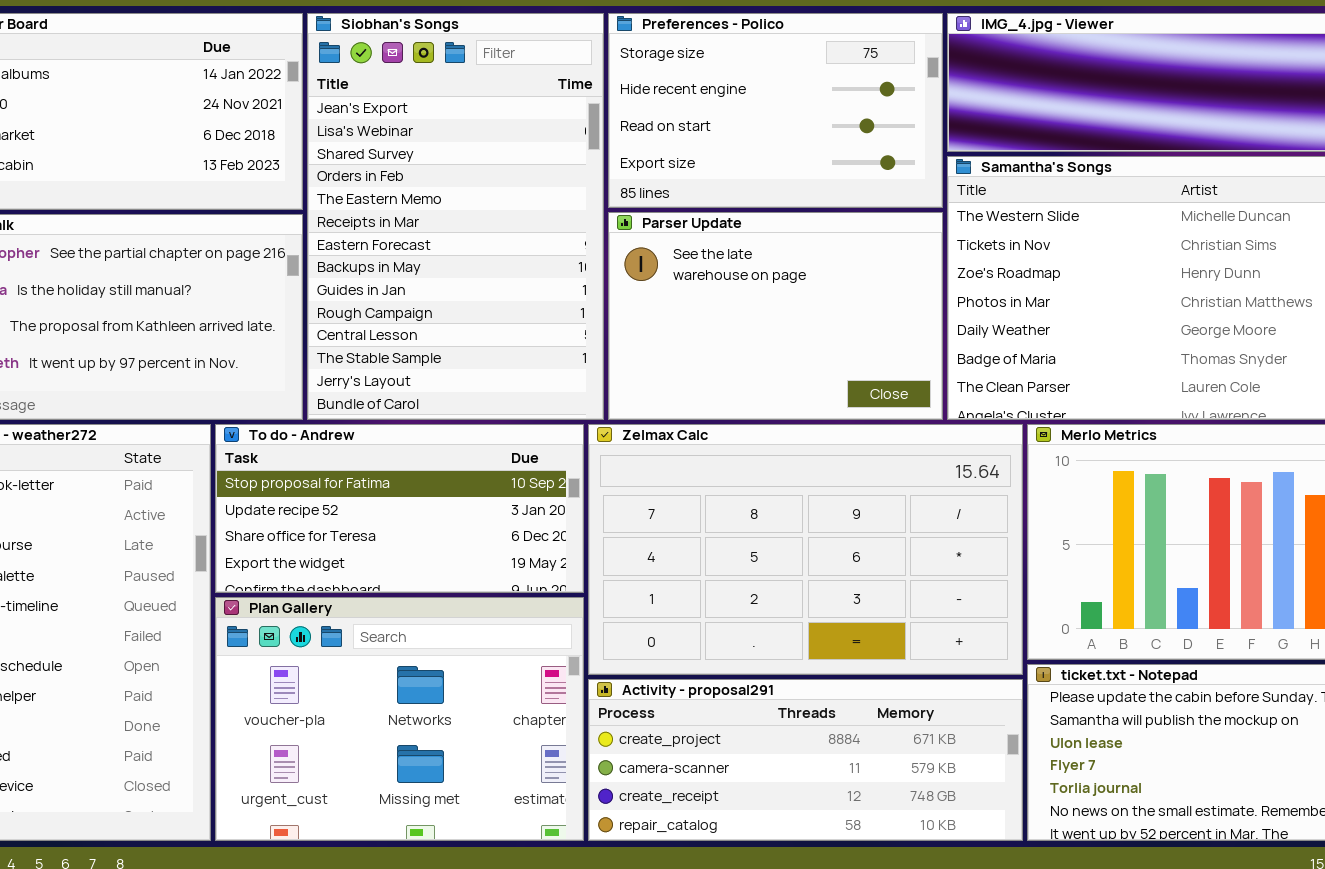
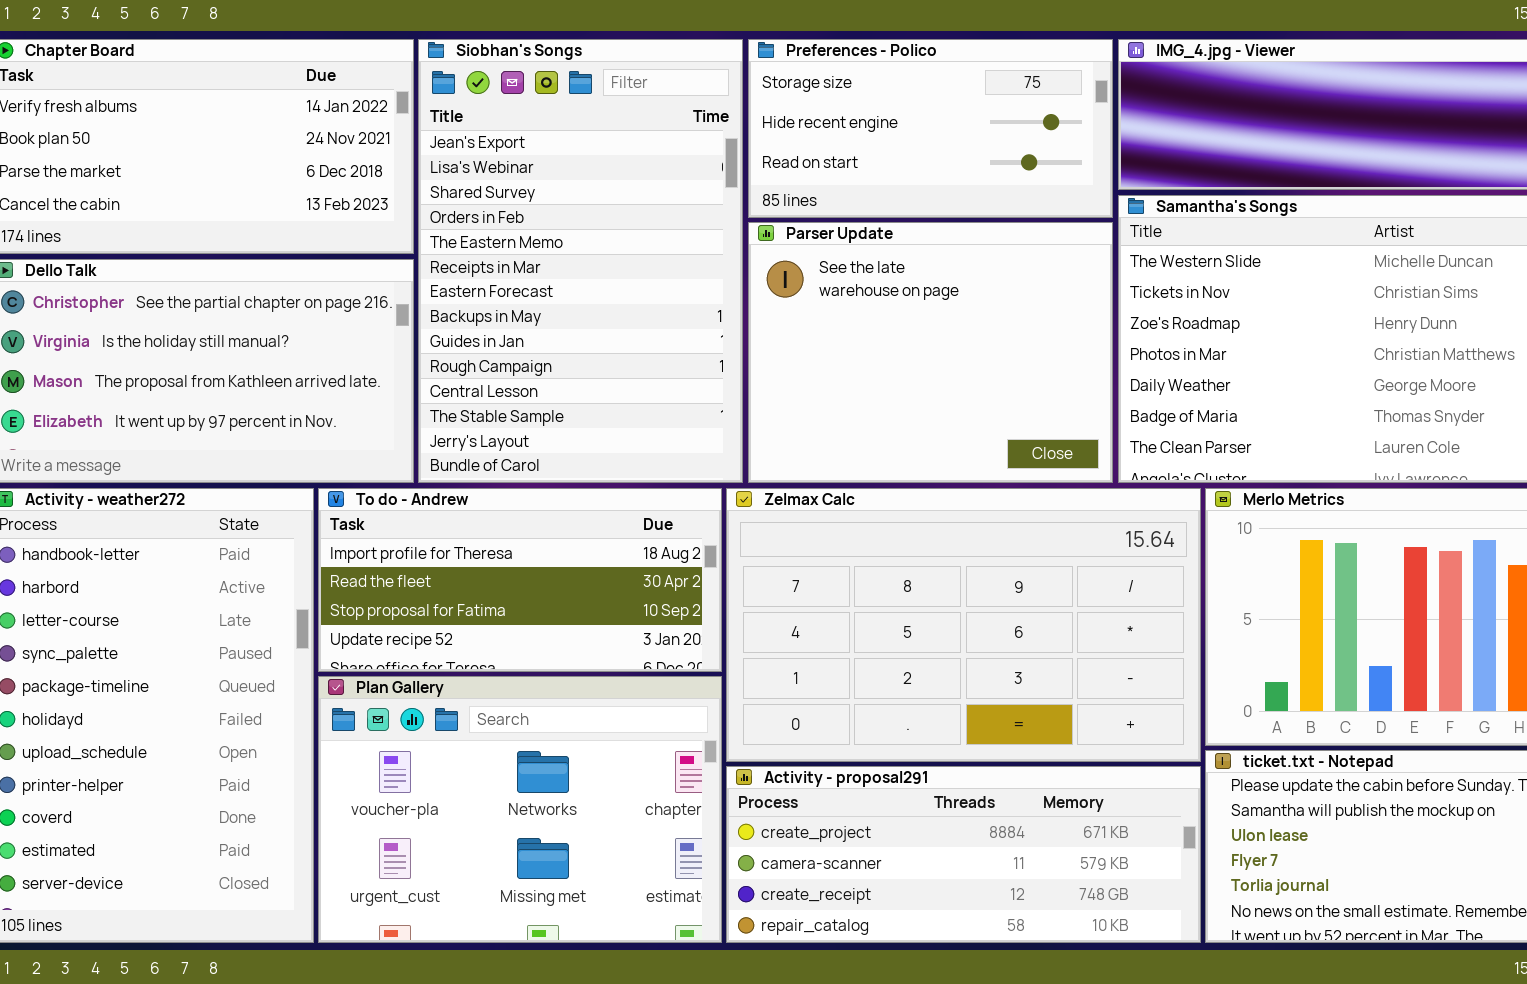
Preferences - Polico: [608,13,943,208] -> [748,39,1113,218], resized
Parser Update: [608,212,943,420] -> [748,222,1113,483], resized
To do - Andrew: [215,424,584,593] -> [318,488,722,672], scrolled up 2 rows

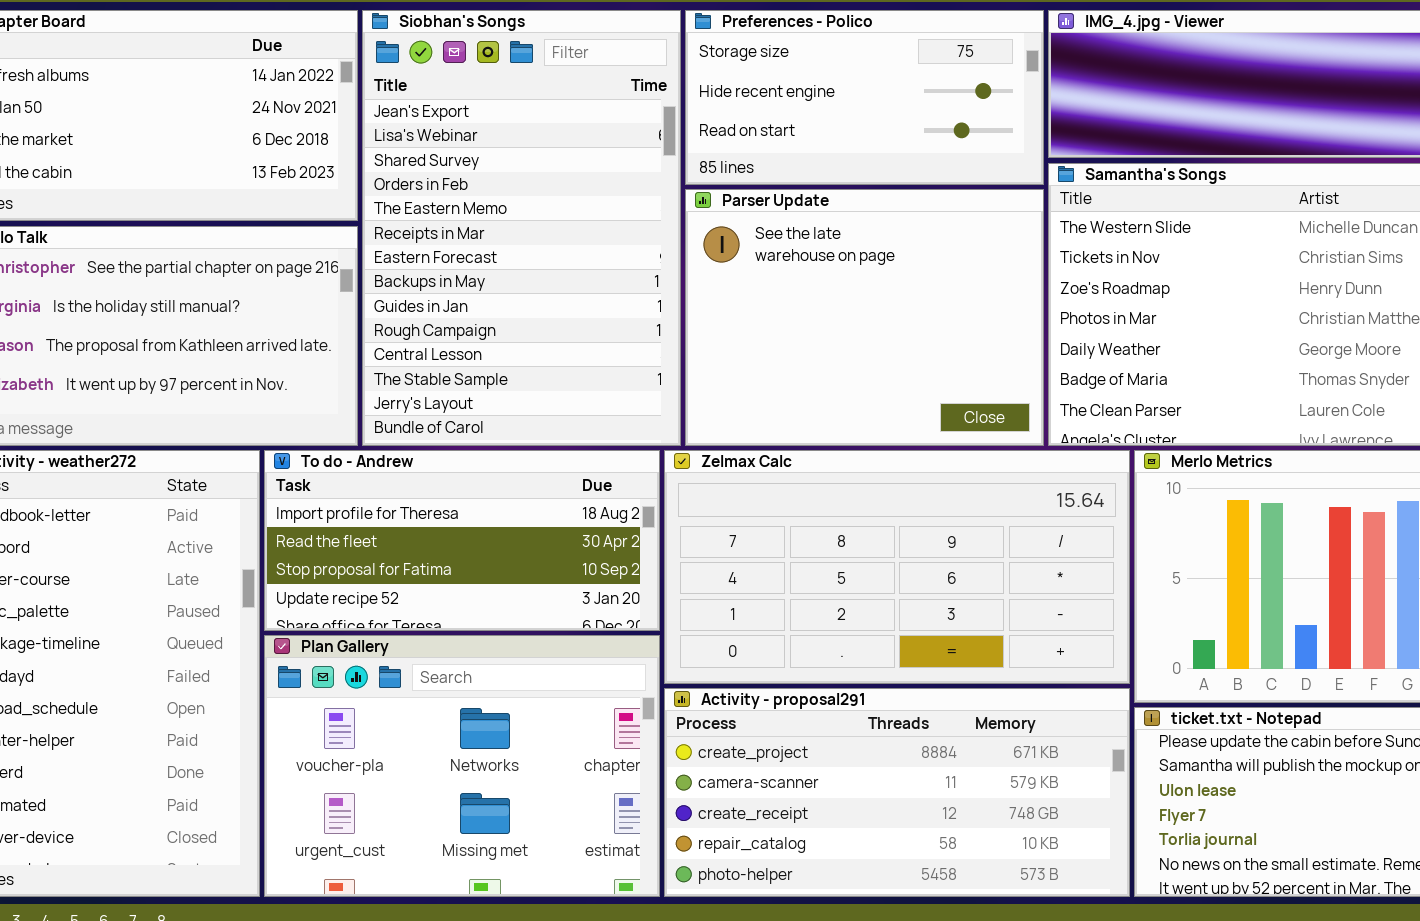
Zelmax Calc: [726,488,1201,762] -> [664,450,1130,684], resized
Activity - proposal291: [726,766,1201,943] -> [664,688,1130,897], resized

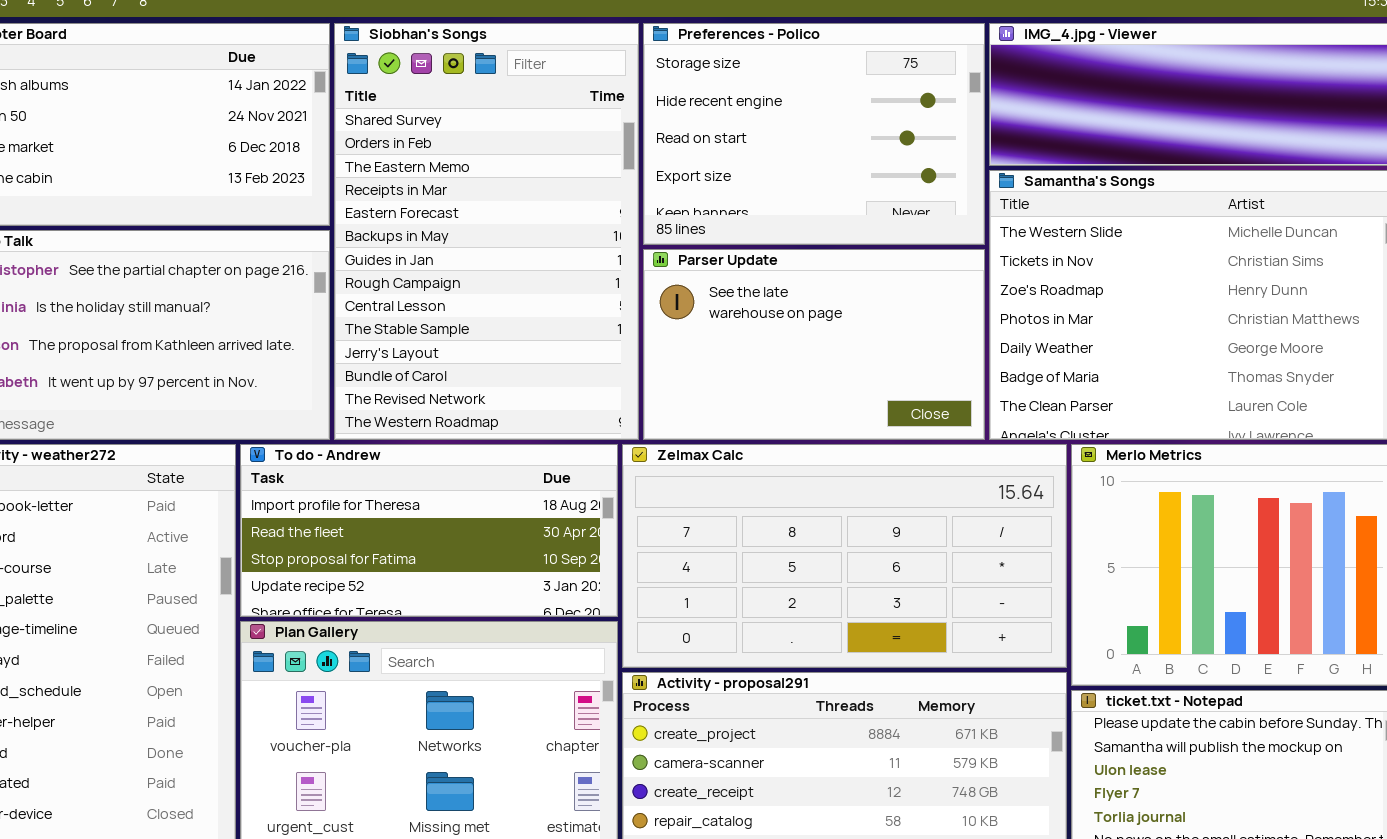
Siobhan's Songs: [362,10,681,446] -> [334,23,639,440], scrolled down 2 rows
Preferences - Polico: [685,10,1044,185] -> [643,23,985,245], resized
Parser Update: [685,189,1044,446] -> [643,249,985,440], resized

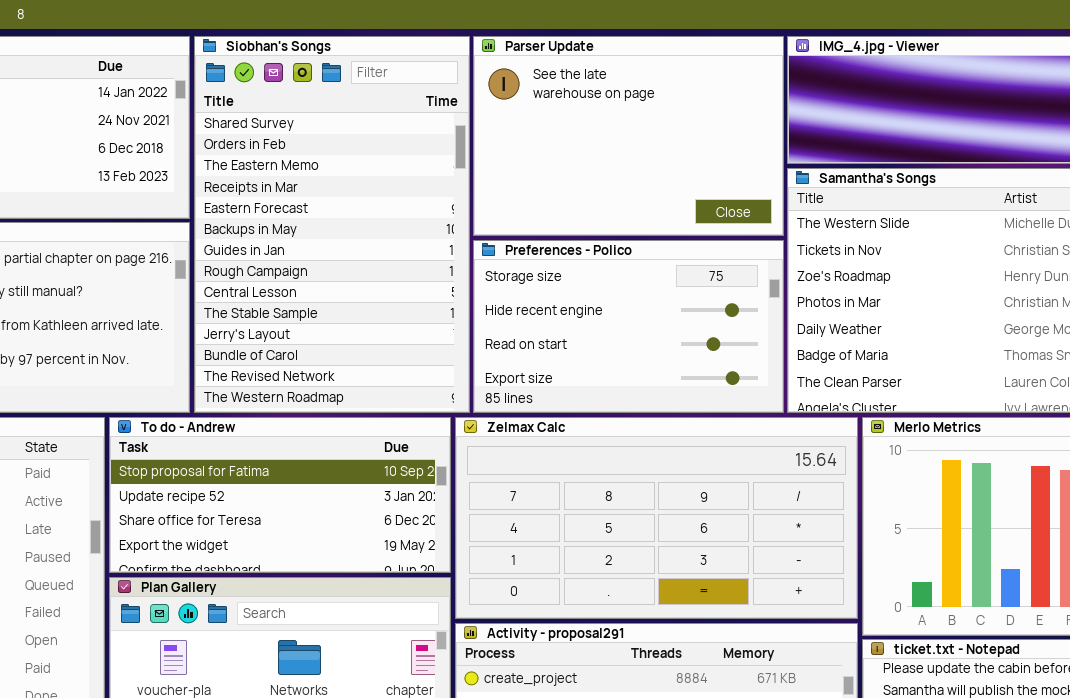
Preferences - Polico: [643,23,985,245] -> [473,240,784,413], moved, resized
Parser Update: [643,249,985,440] -> [473,36,784,236], moved, resized
To do - Andrew: [240,444,618,617] -> [109,417,451,573], scrolled down 2 rows

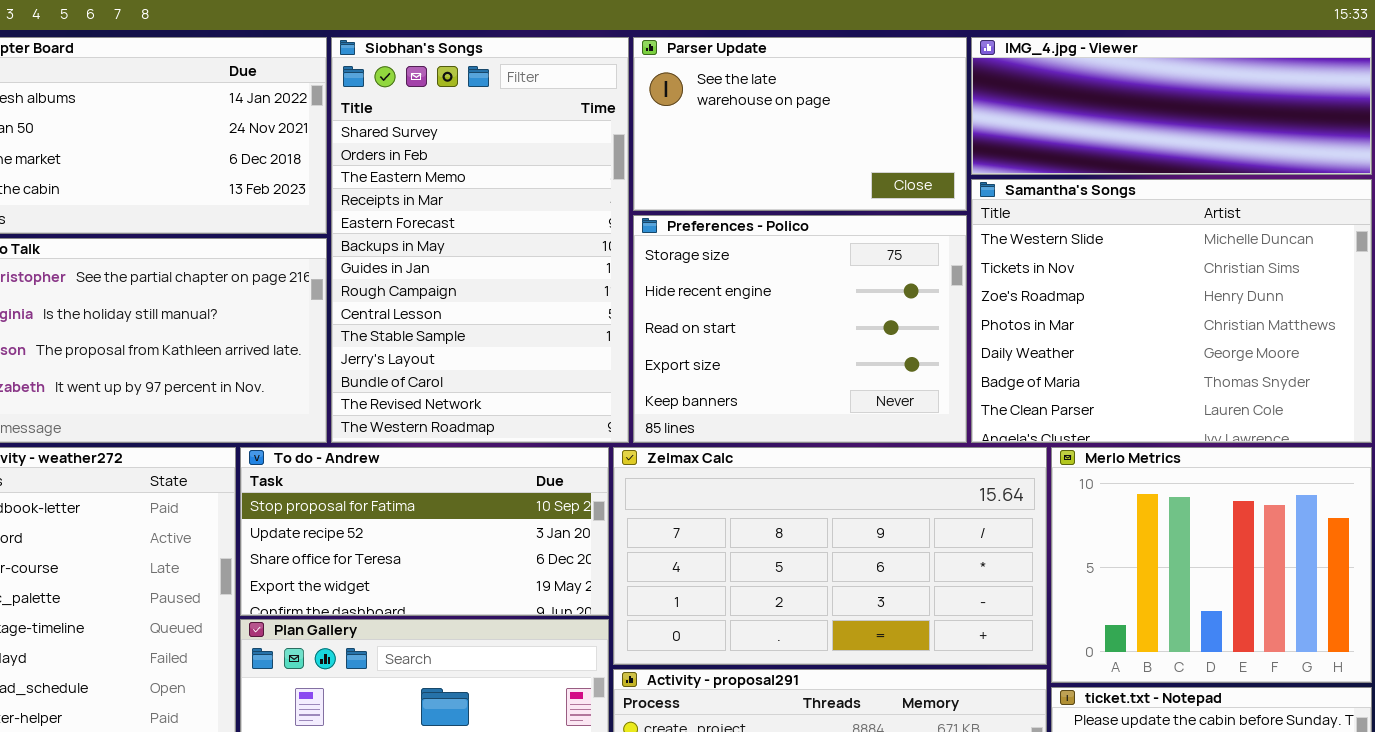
Parser Update: [473,36,784,236] -> [633,37,967,211], resized
Preferences - Polico: [473,240,784,413] -> [633,215,967,443], resized

